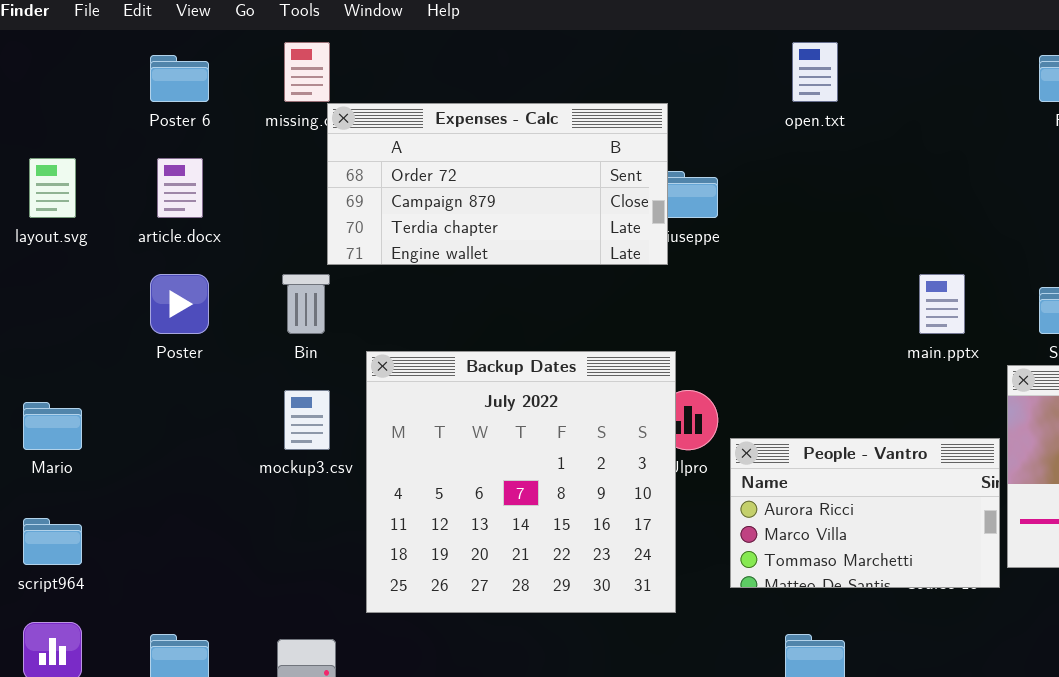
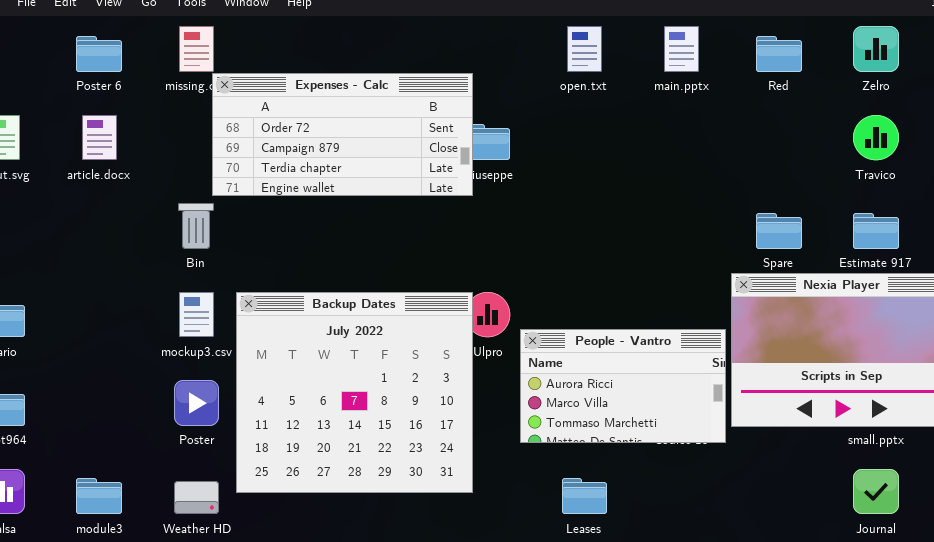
Poster: [150,274,209,334] -> [174,380,219,426], moved
main.pptx: [919,274,965,334] -> [664,26,699,72], moved
Backup Dates: [366,351,676,613] -> [236,292,473,493], moved

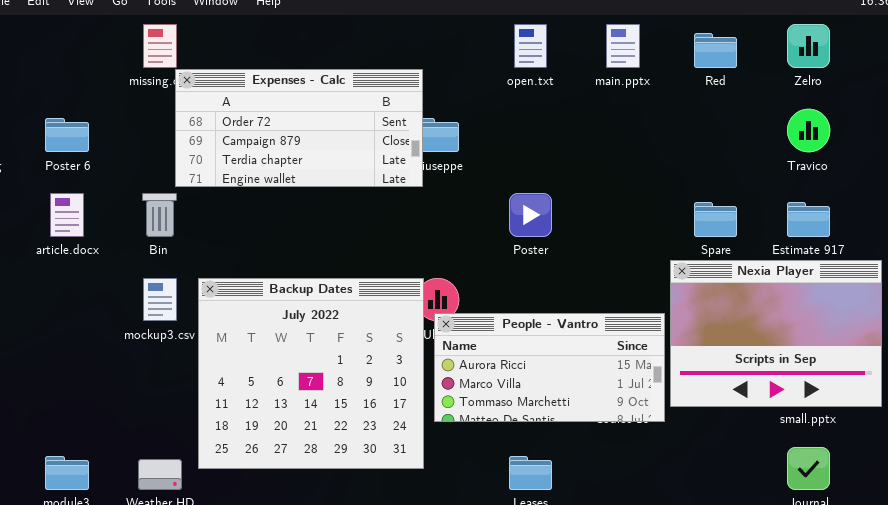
Poster 6: [76,36,122,72] -> [45,118,89,152], moved
article.docx: [82,115,117,160] -> [50,193,84,237], moved
People - Vantro: [520,329,726,443] -> [434,313,665,422], resized
Poster: [174,380,219,426] -> [509,193,552,237], moved

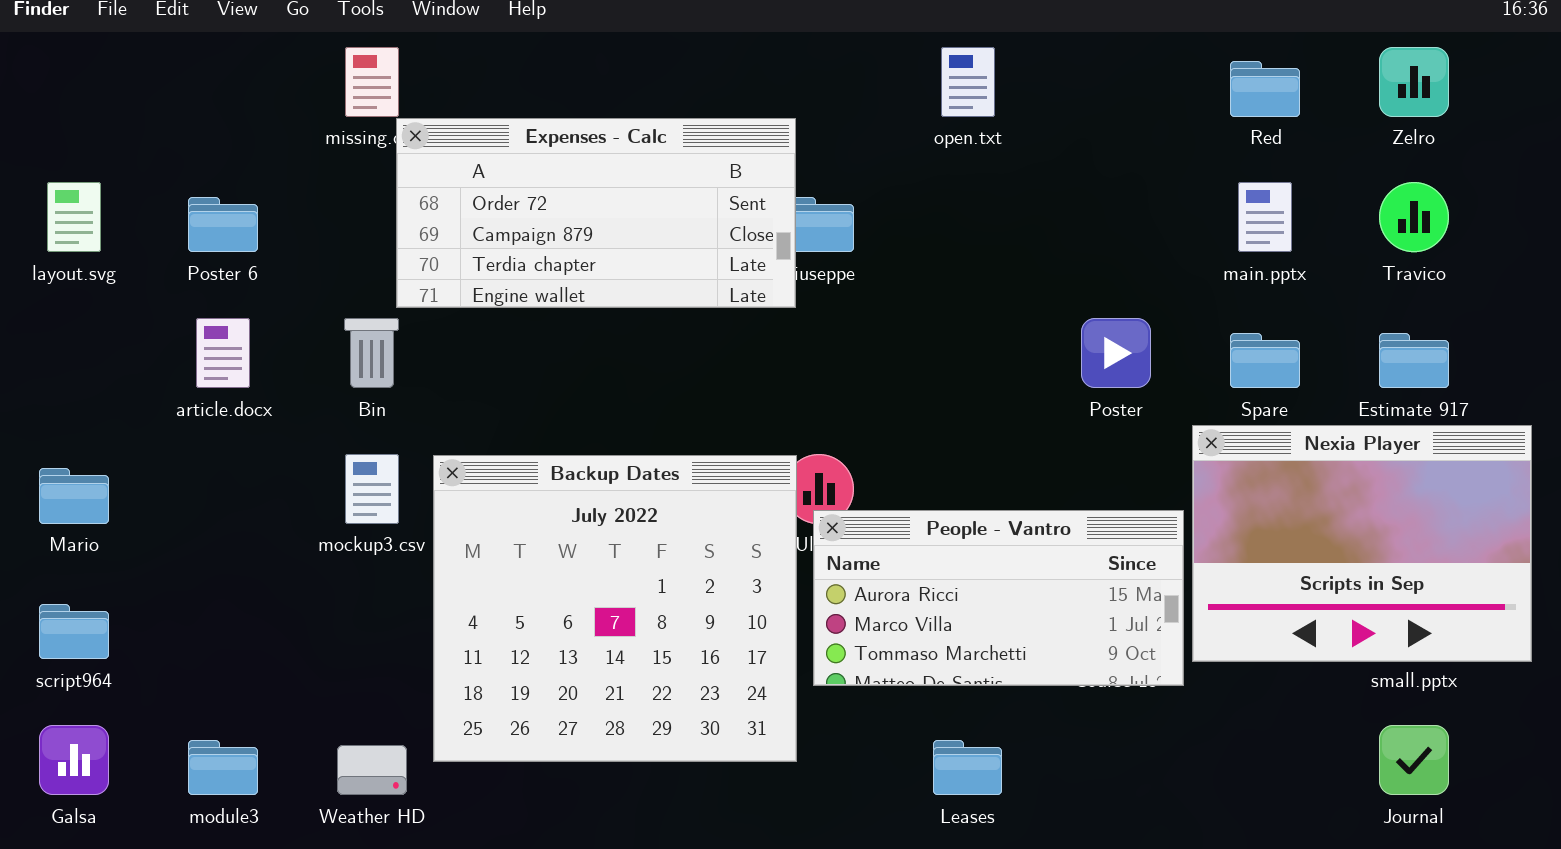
main.pptx: [606,24,640,68] -> [1238,182,1292,252], moved
Poster: [509,193,552,237] -> [1081,318,1151,388], moved

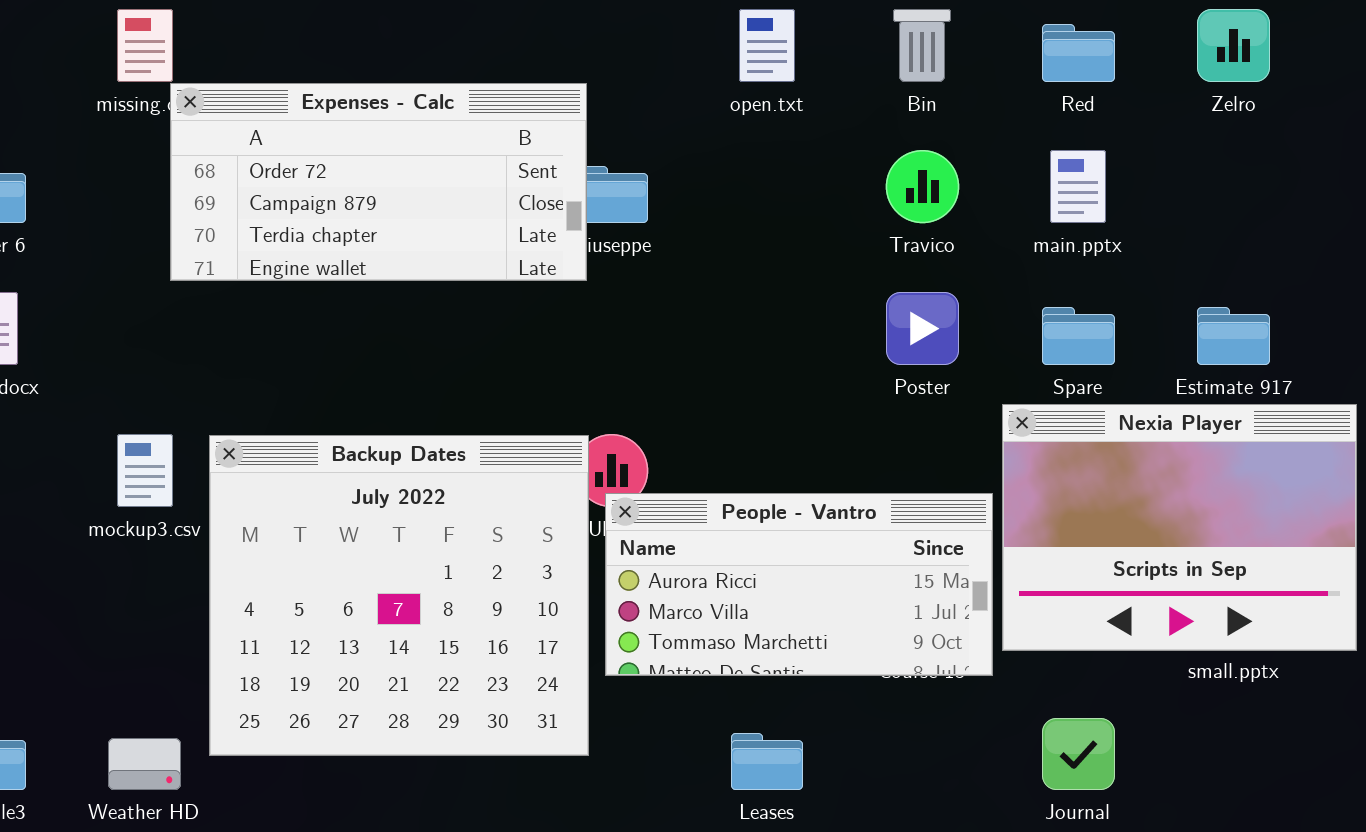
Travico: [1379,182,1449,252] -> [886,150,959,223], moved
Bin: [344,318,399,388] -> [893,9,951,82], moved
Journal: [1379,725,1449,795] -> [1042,718,1115,790], moved

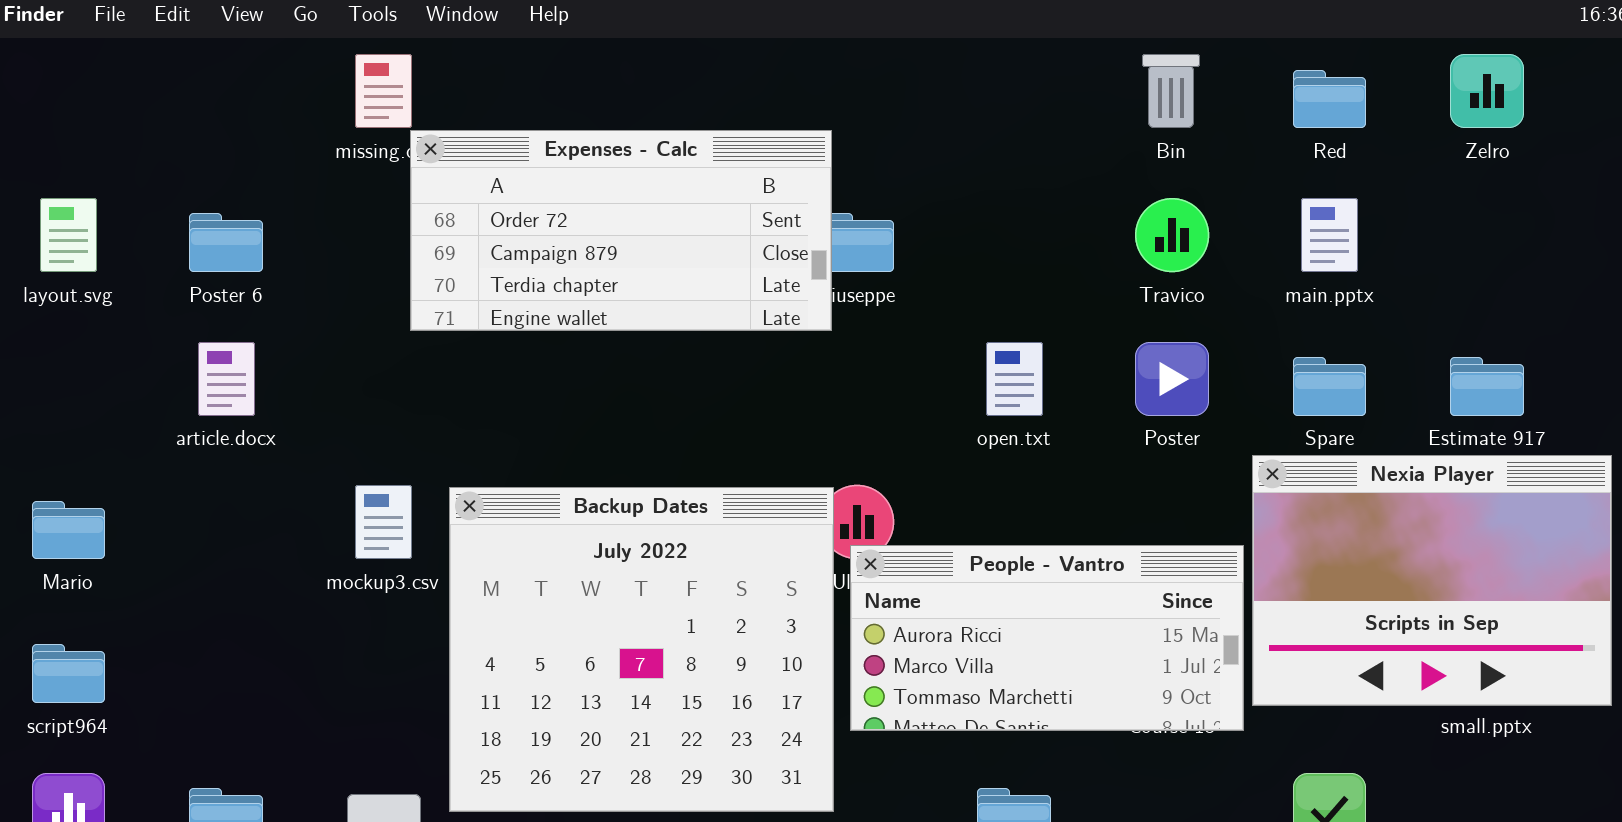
open.txt: [739,9,795,82] -> [986,342,1043,416], moved

